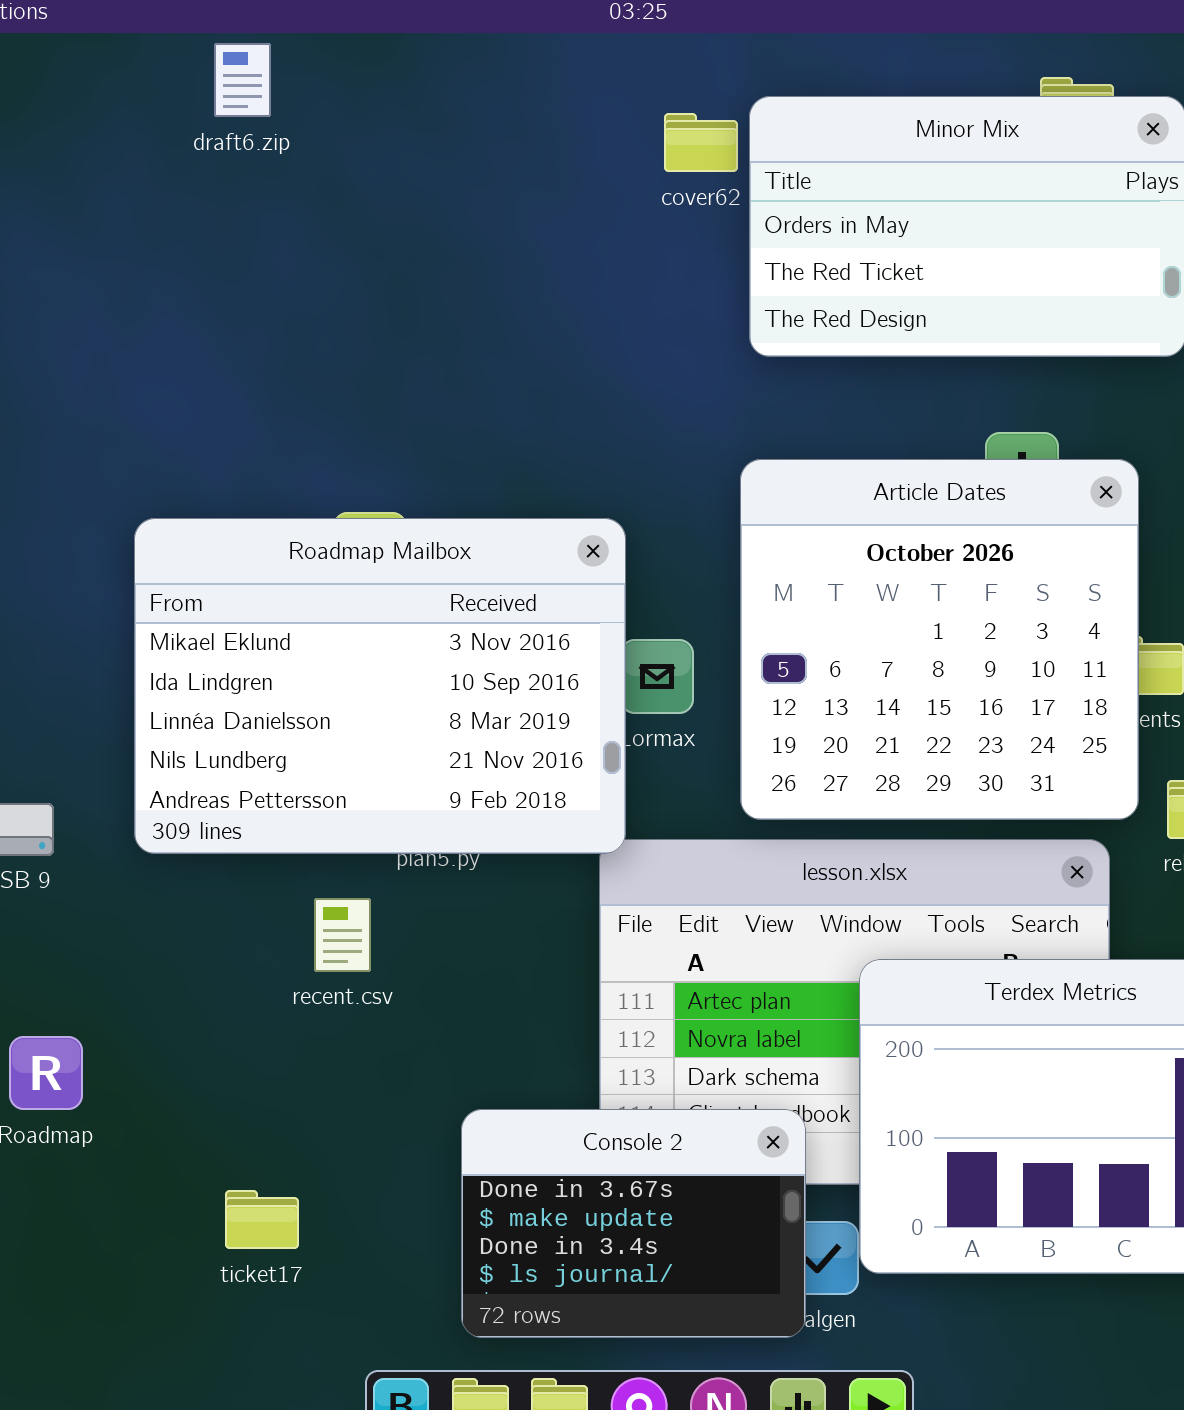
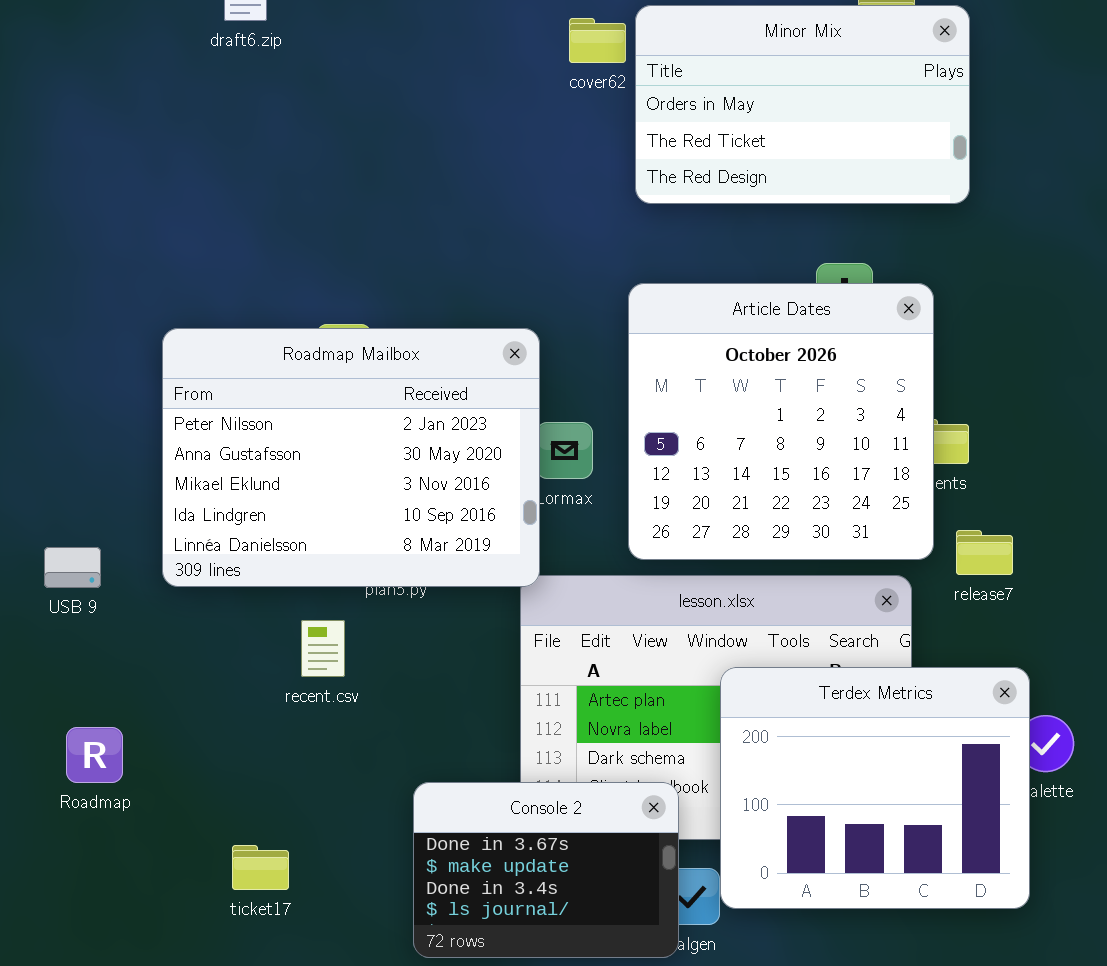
Roadmap Mailbox: [134,518,626,854] -> [162,328,540,587], scrolled up 2 rows

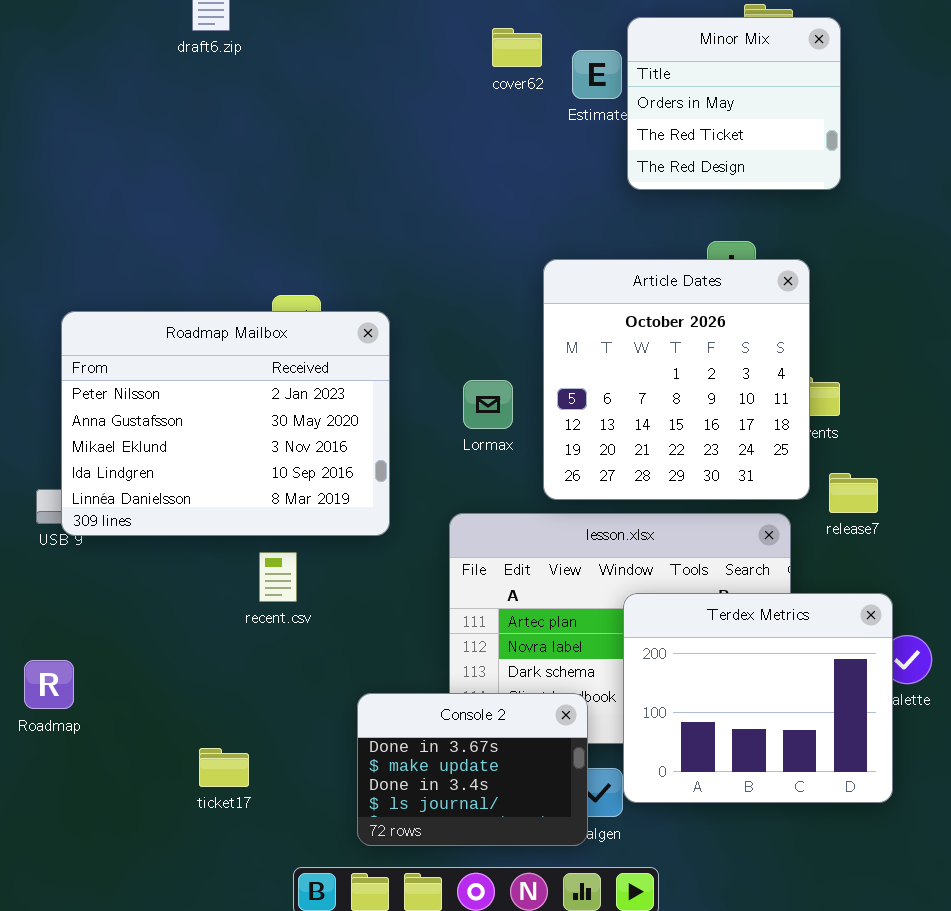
Minor Mix: [635,5,970,204] -> [627,17,841,190], resized
Roadmap Mailbox: [162,328,540,587] -> [61,311,390,536], moved
Roadmap: [66,727,123,783] -> [24,660,74,709], moved

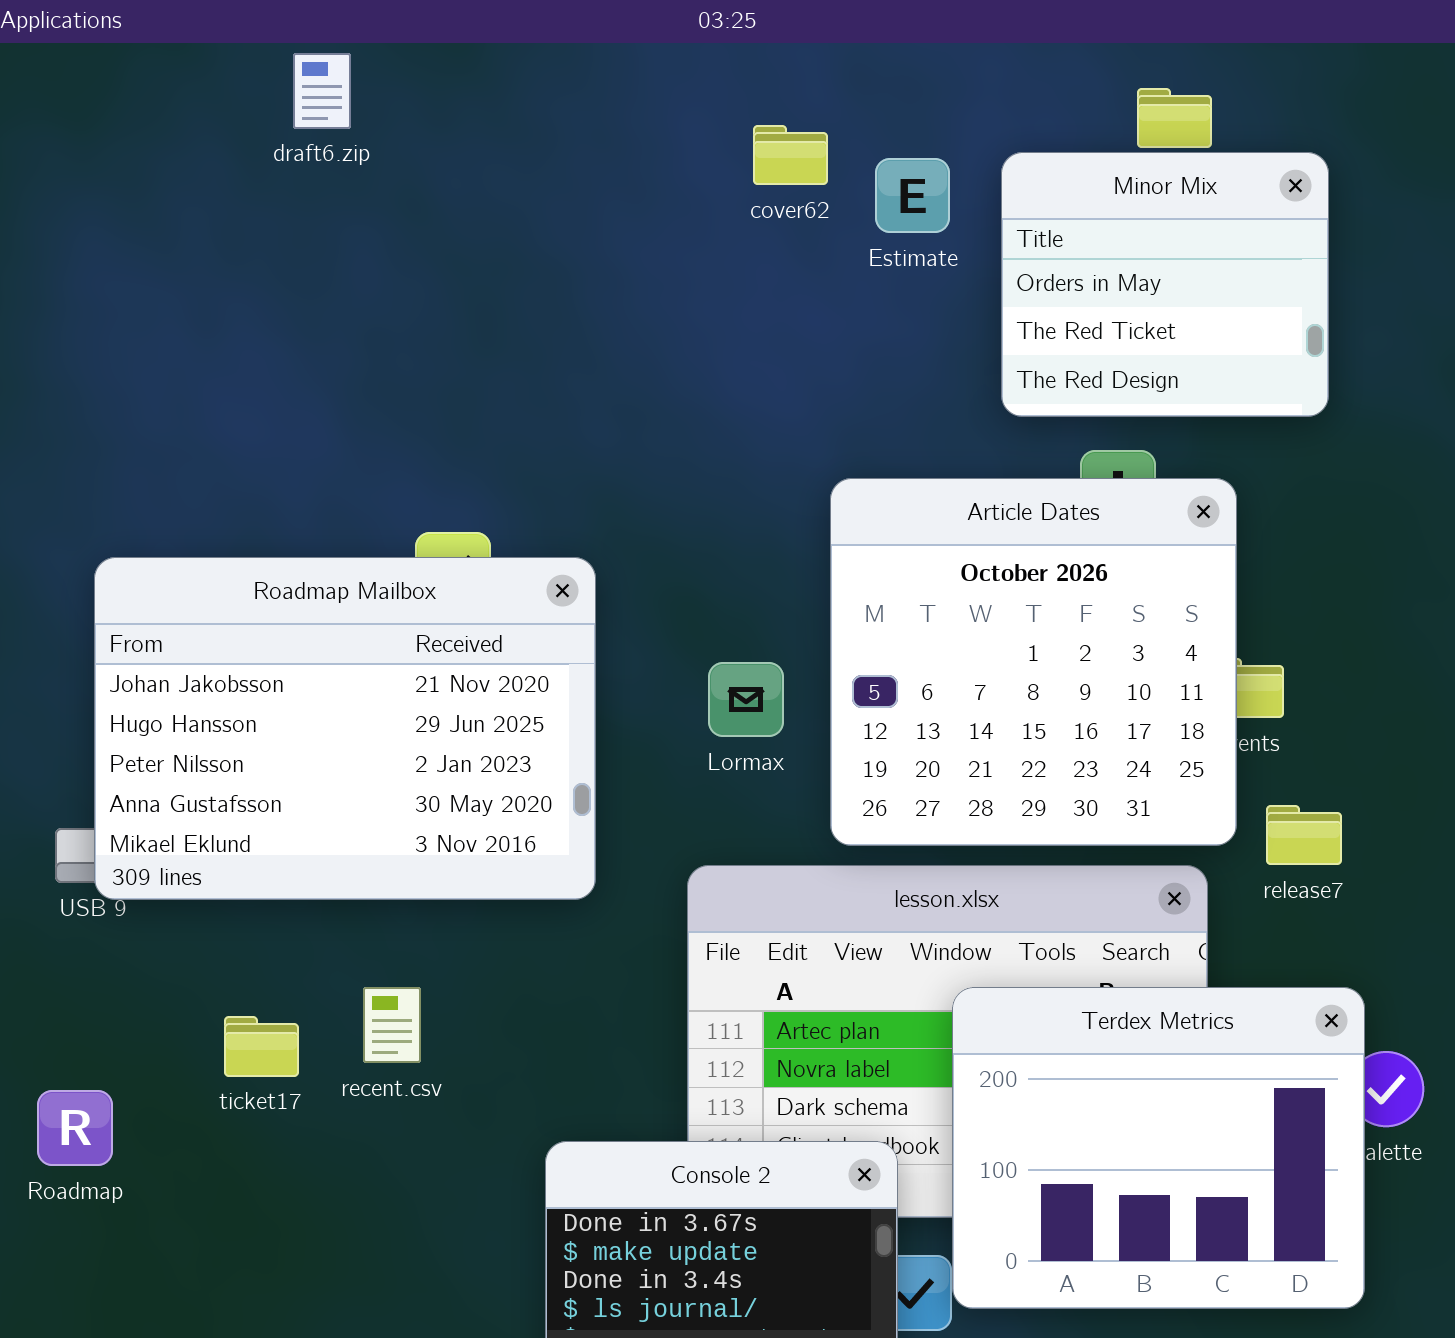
Minor Mix: [627,17,841,190] -> [1001,152,1329,417], moved
Roadmap Mailbox: [61,311,390,536] -> [94,557,596,900], scrolled up 2 rows
recent.csv: [259,552,297,602] -> [363,987,421,1063], moved
ticket17: [199,748,249,787] -> [224,1016,299,1077], moved

